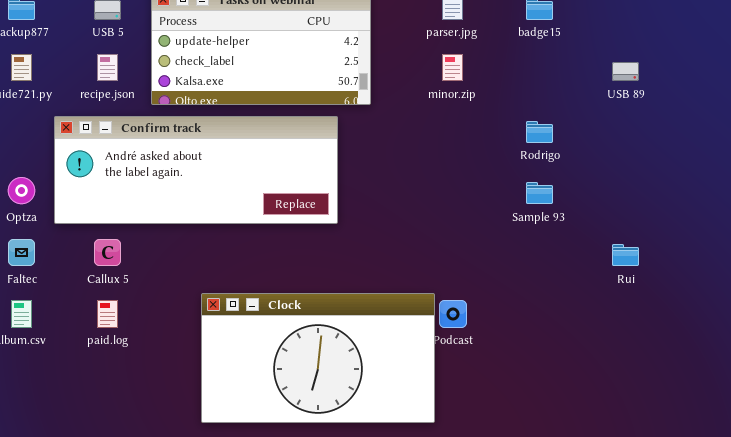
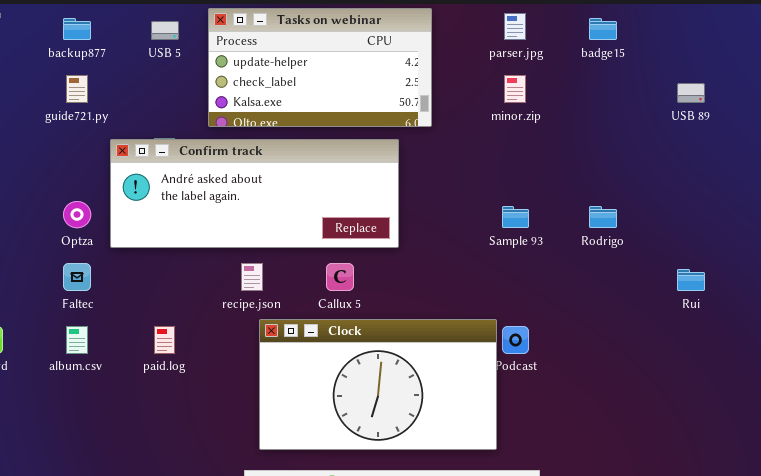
recipe.json: [97,54,118,81] -> [241,263,263,291], moved
Rodrigo: [526,121,553,143] -> [589,206,617,228], moved
Sample 93: [526,182,553,204] -> [502,206,529,228], moved
Callux 5: [94,239,121,266] -> [326,263,354,291], moved

